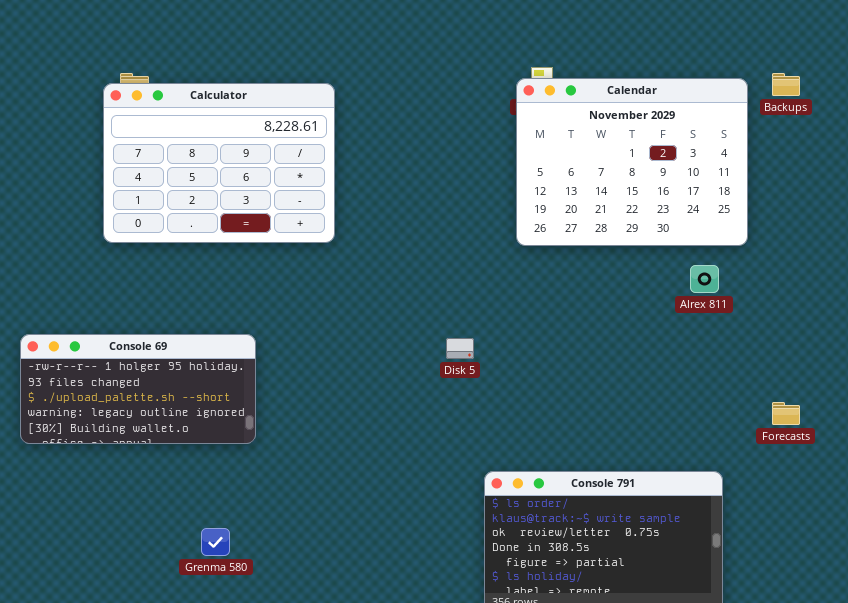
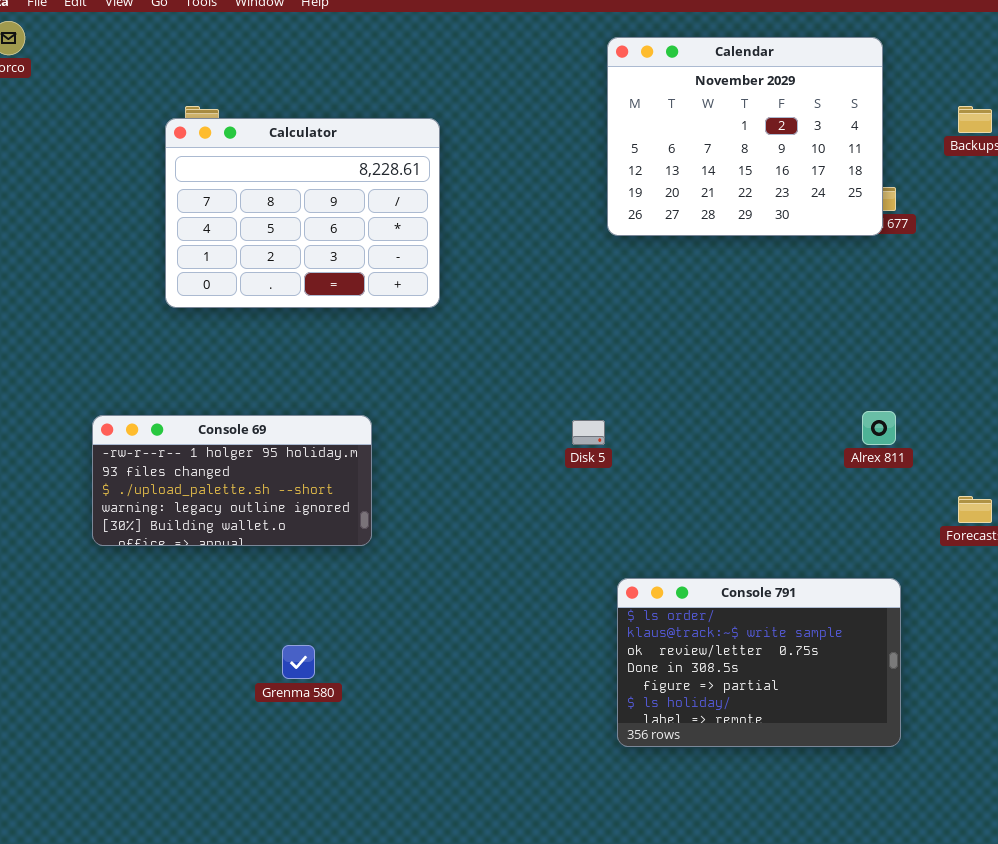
Calendar: [516,78,748,246] -> [607,37,883,236], moved
Alrex 811: [690,265,719,293] -> [862,411,896,445], moved
Console 69: [20,334,256,444] -> [92,415,372,546], moved

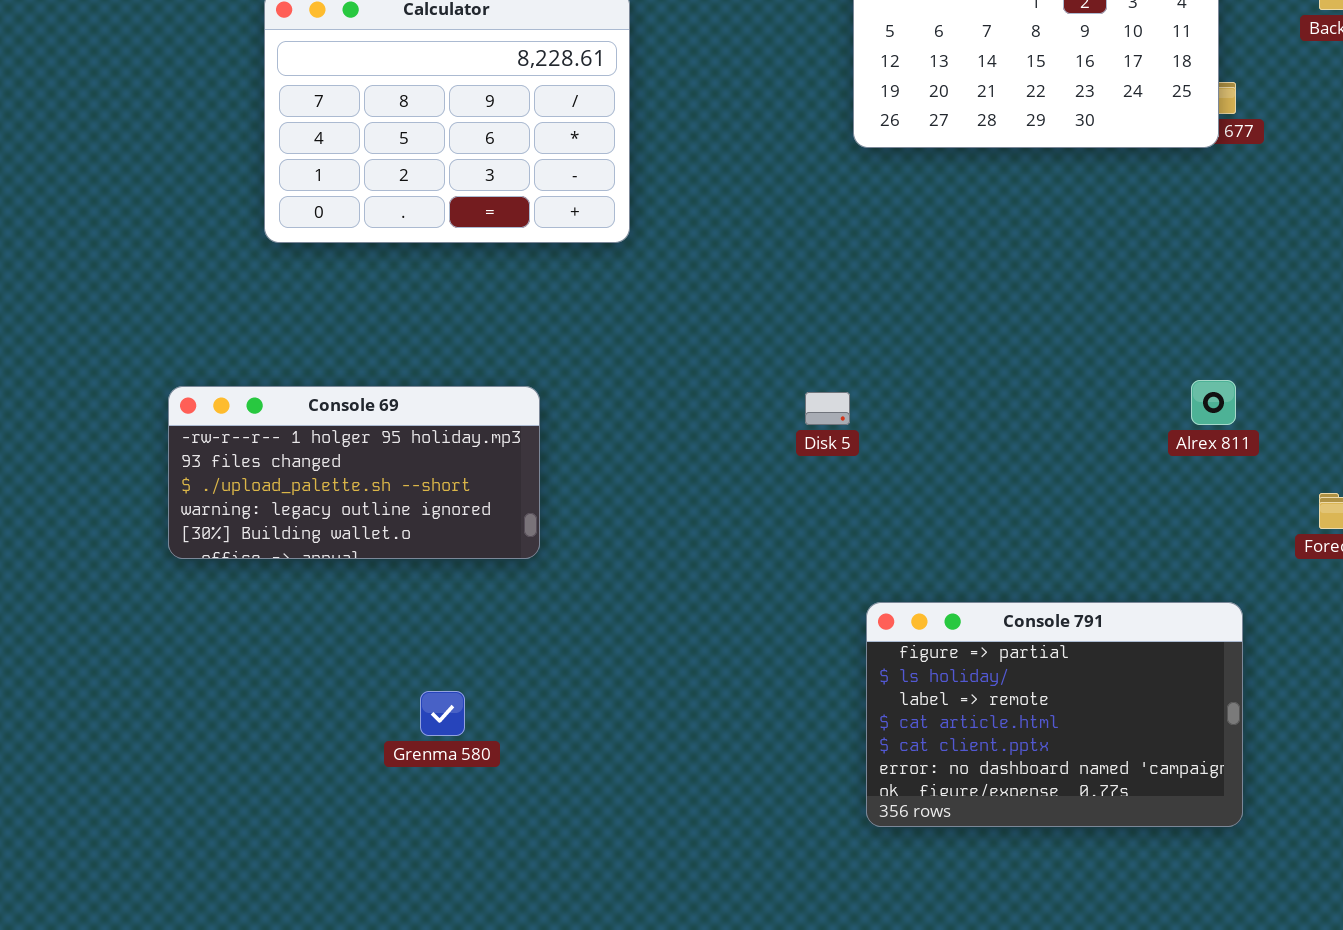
Console 791: [617,578,901,747] -> [866,602,1243,827], scrolled down 4 rows

